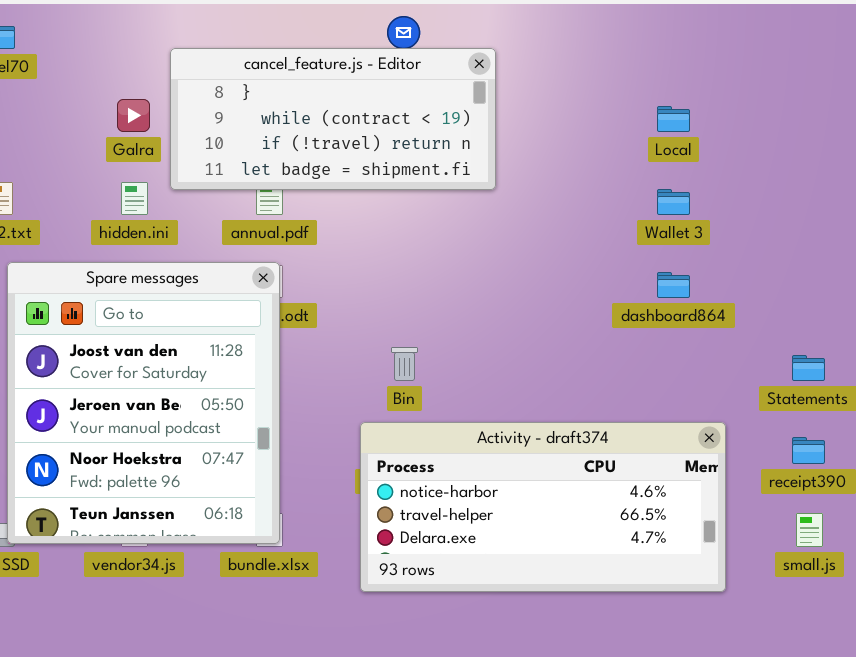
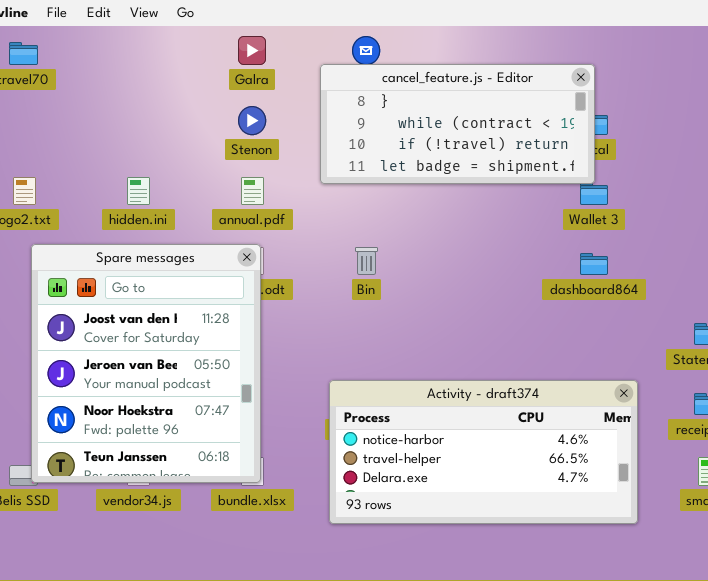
cancel_feature.js - Editor: [170,48,496,190] -> [320,64,595,184], moved
Galra: [117,99,150,132] -> [238,36,266,65], moved
Bin: [391,347,418,381] -> [355,247,378,275], moved

